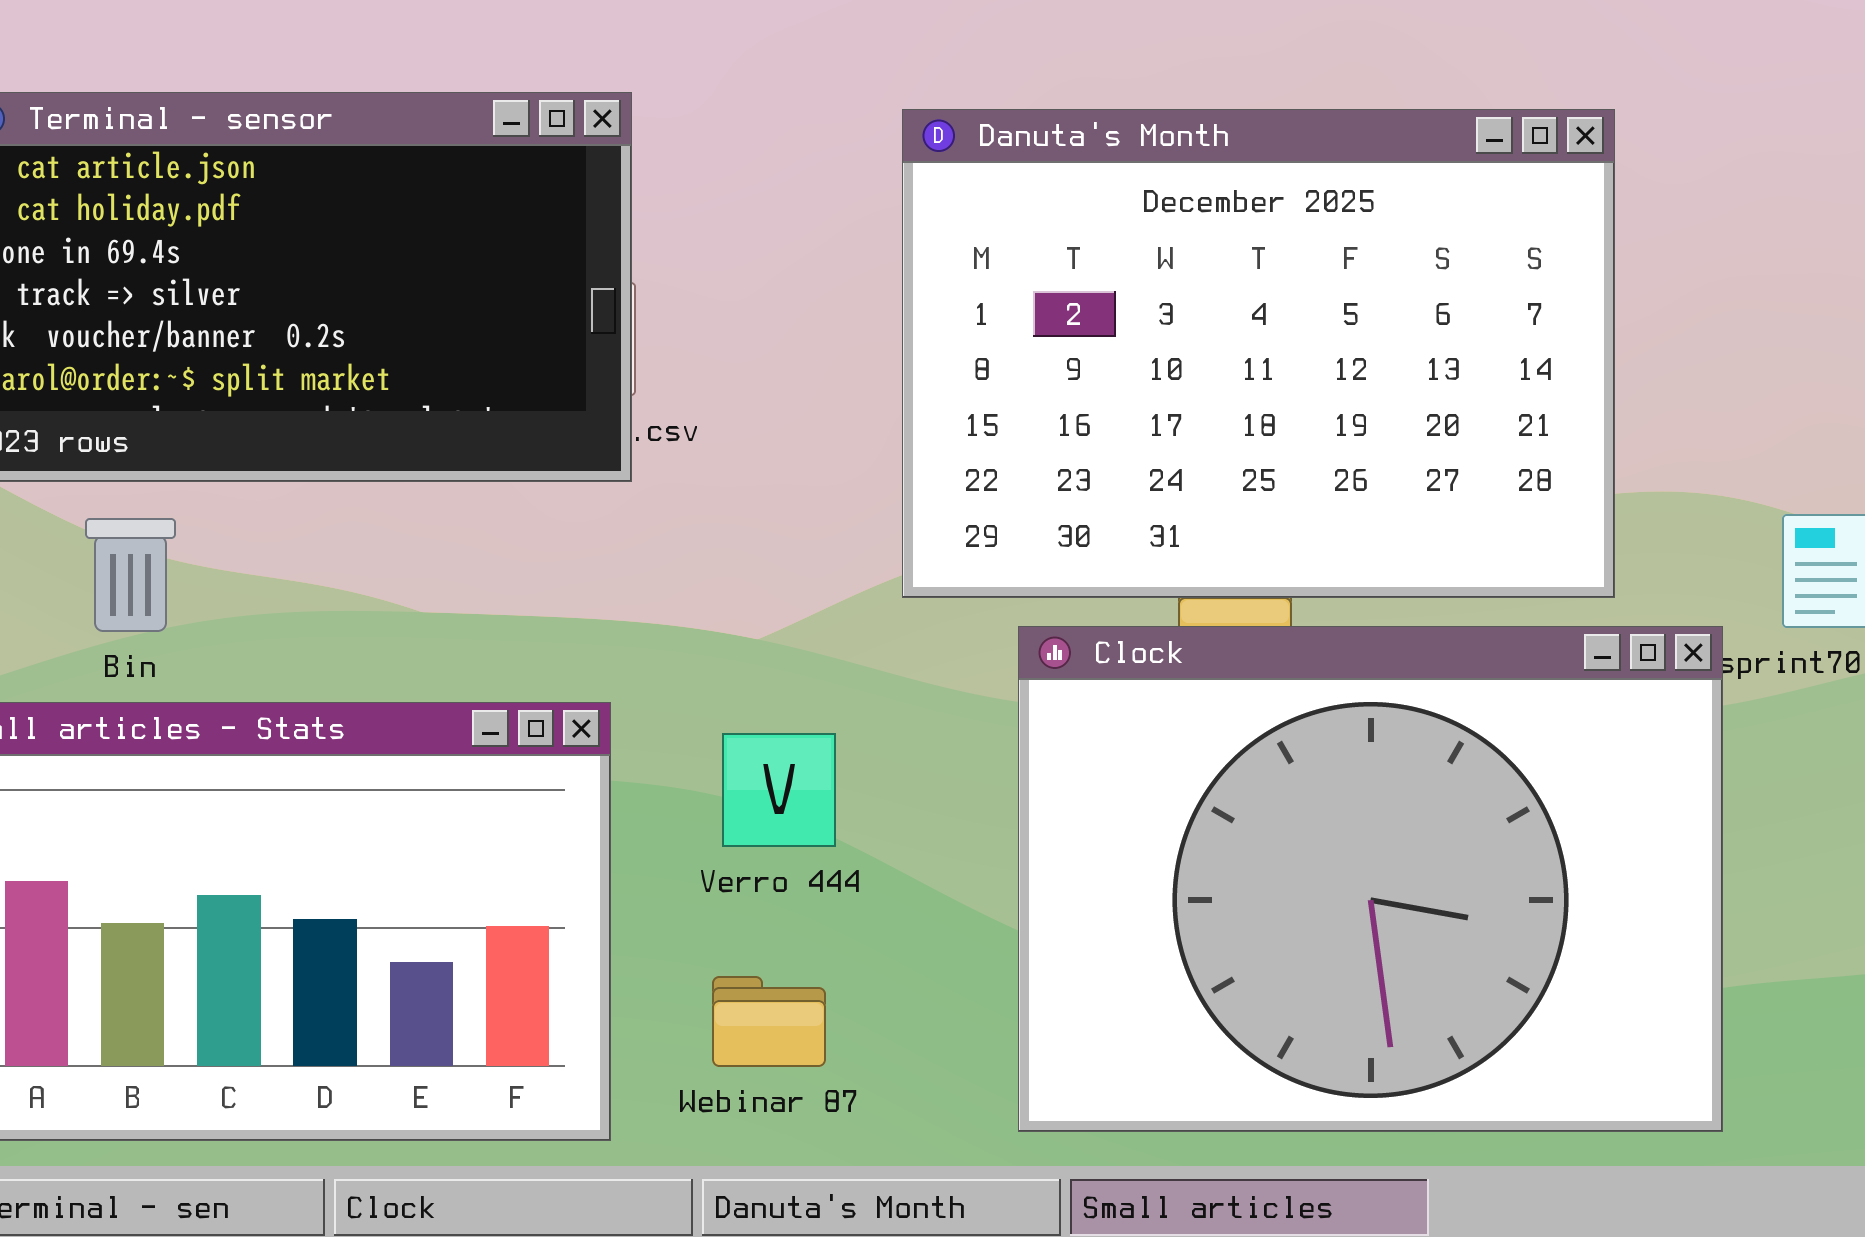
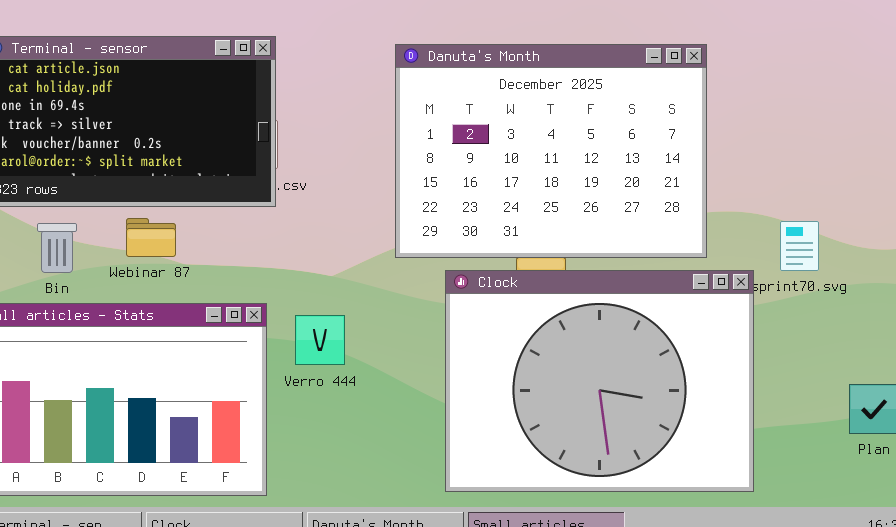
Verro 444: [722,733,836,847] -> [295,315,345,365], moved
Webinar 87: [712,976,826,1067] -> [126,218,176,257], moved

